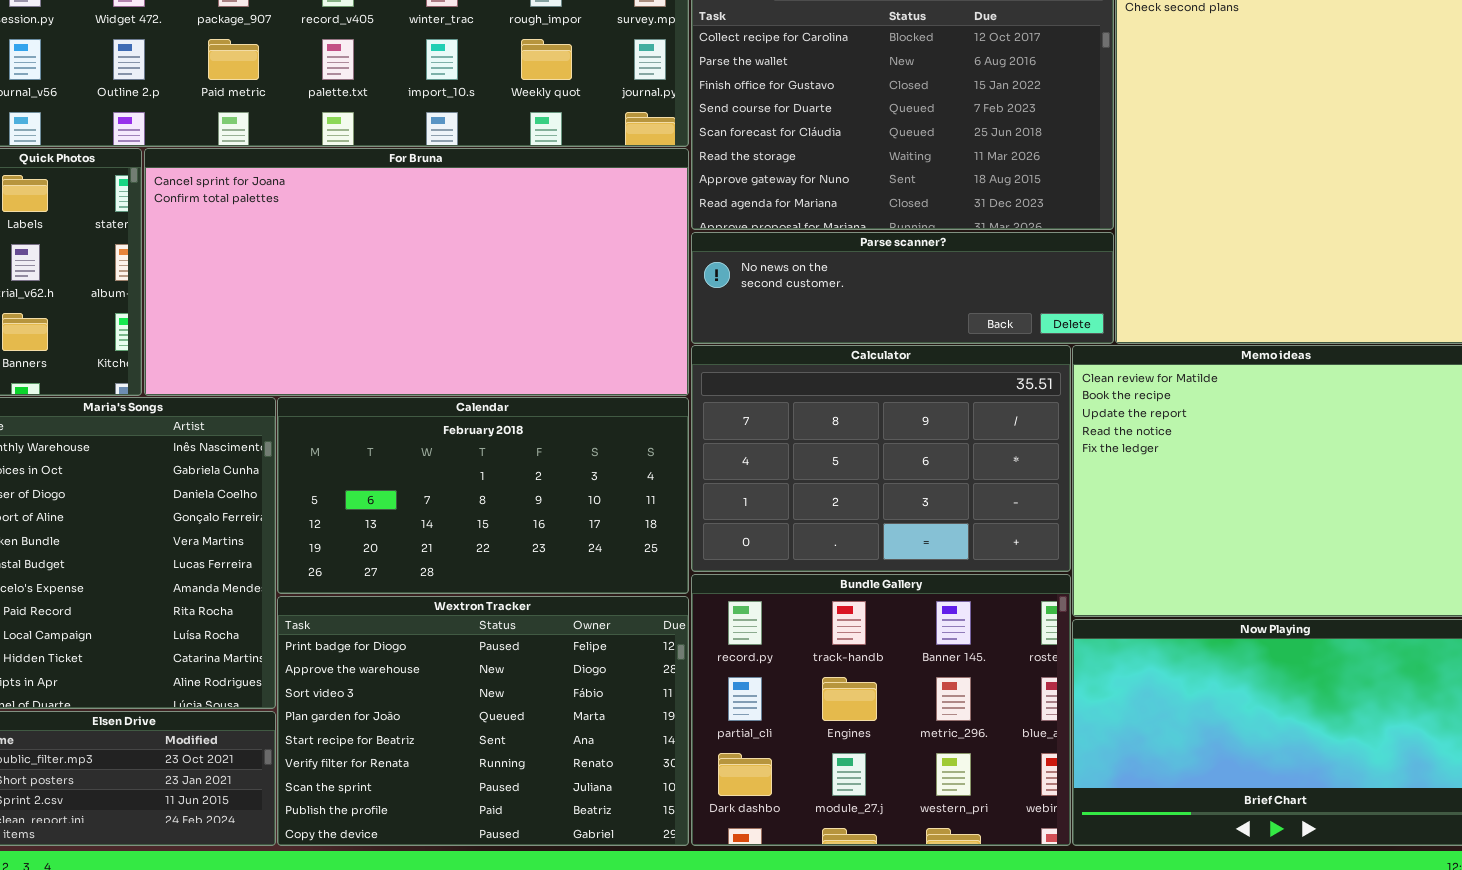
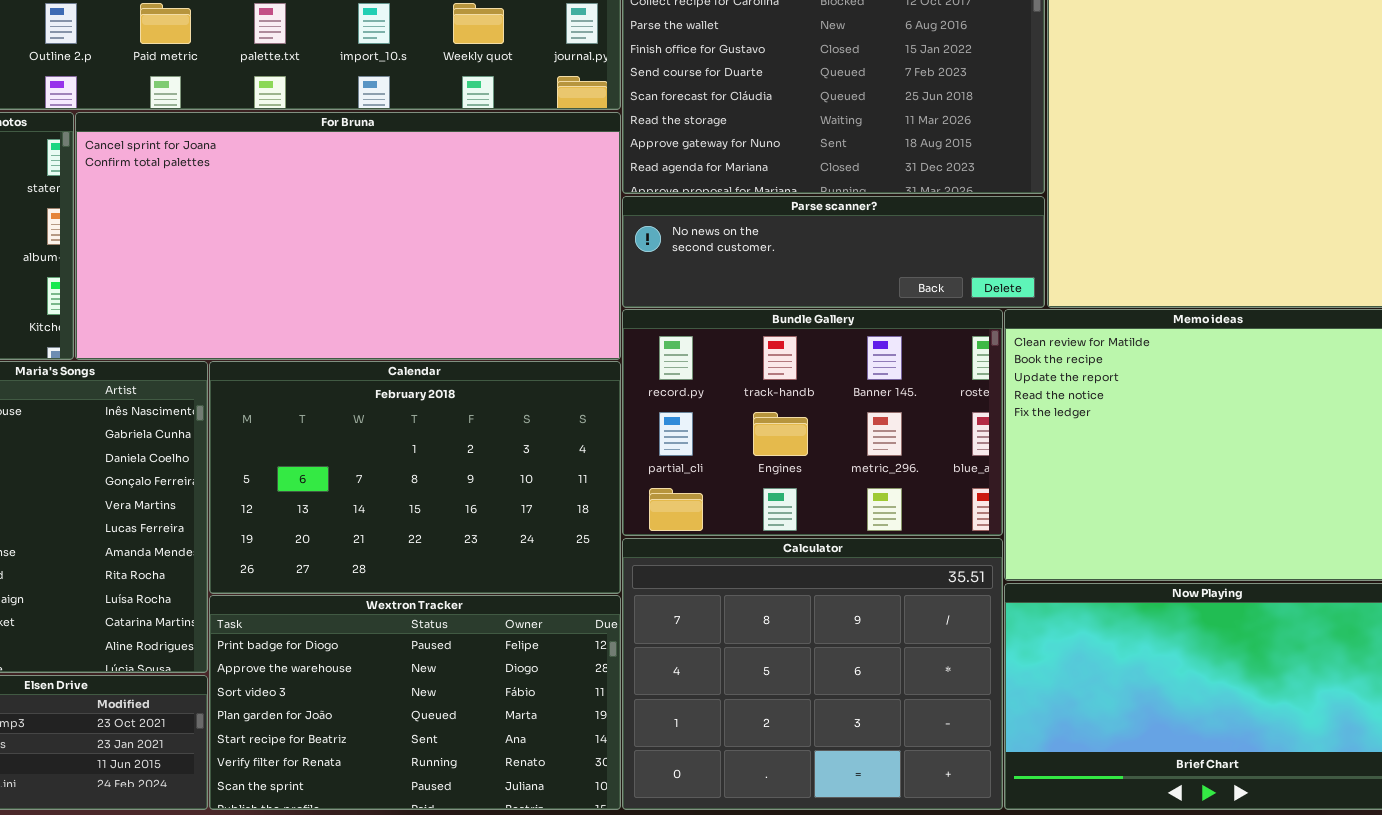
Calculator: [691,345,1071,572] -> [622,538,1003,810], moved, resized
Calendar: [277,397,689,594] -> [209,361,621,594], resized
Bundle Gallery: [691,574,1071,846] -> [622,309,1003,536], moved, resized
Wextron Tracker: [277,596,689,846] -> [209,595,621,810], resized

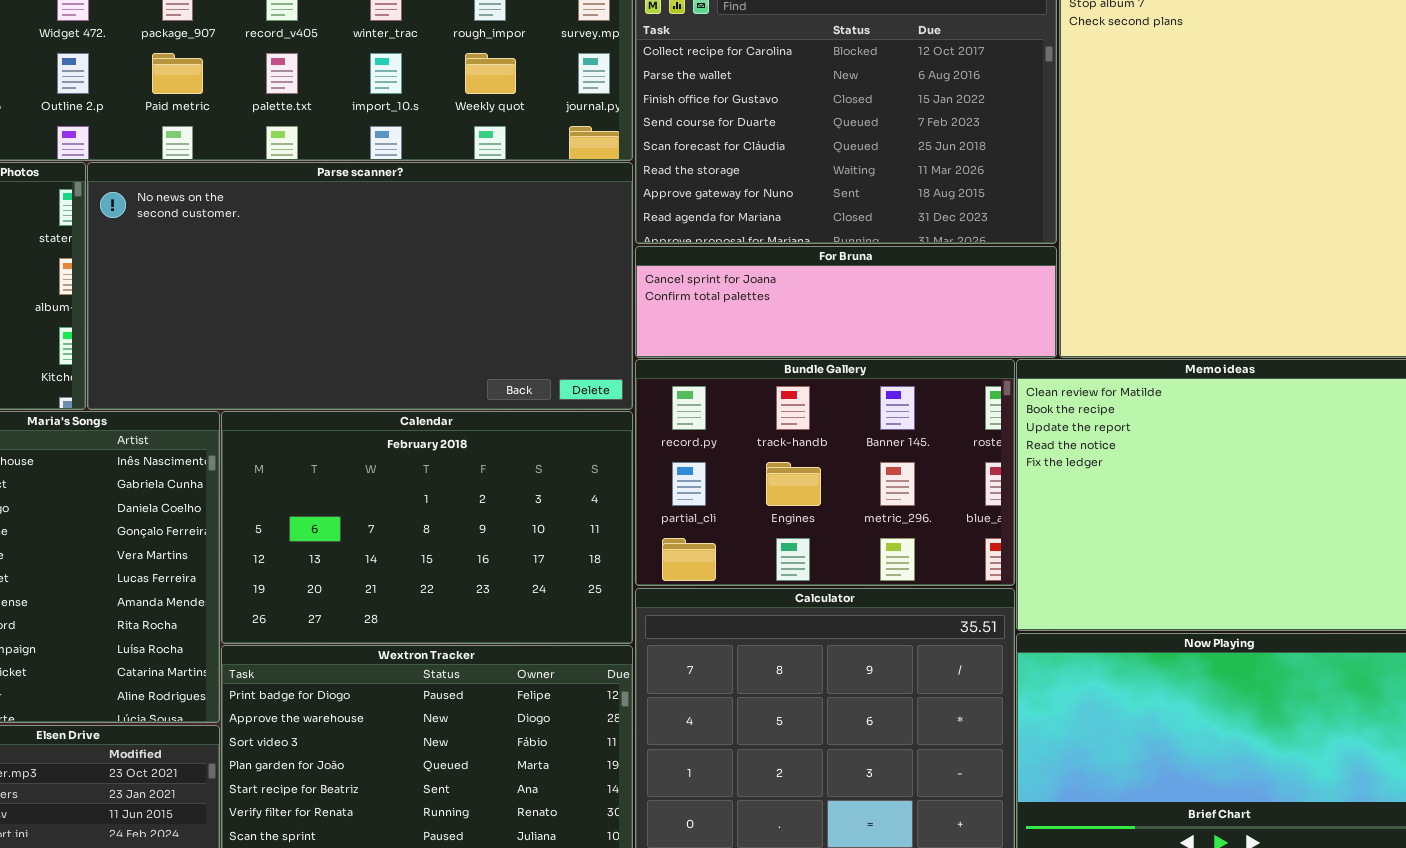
For Bruna: [75,112,621,360] -> [635,246,1057,358], moved, resized
Parse scanner?: [622,196,1045,308] -> [87,162,633,410], moved, resized

